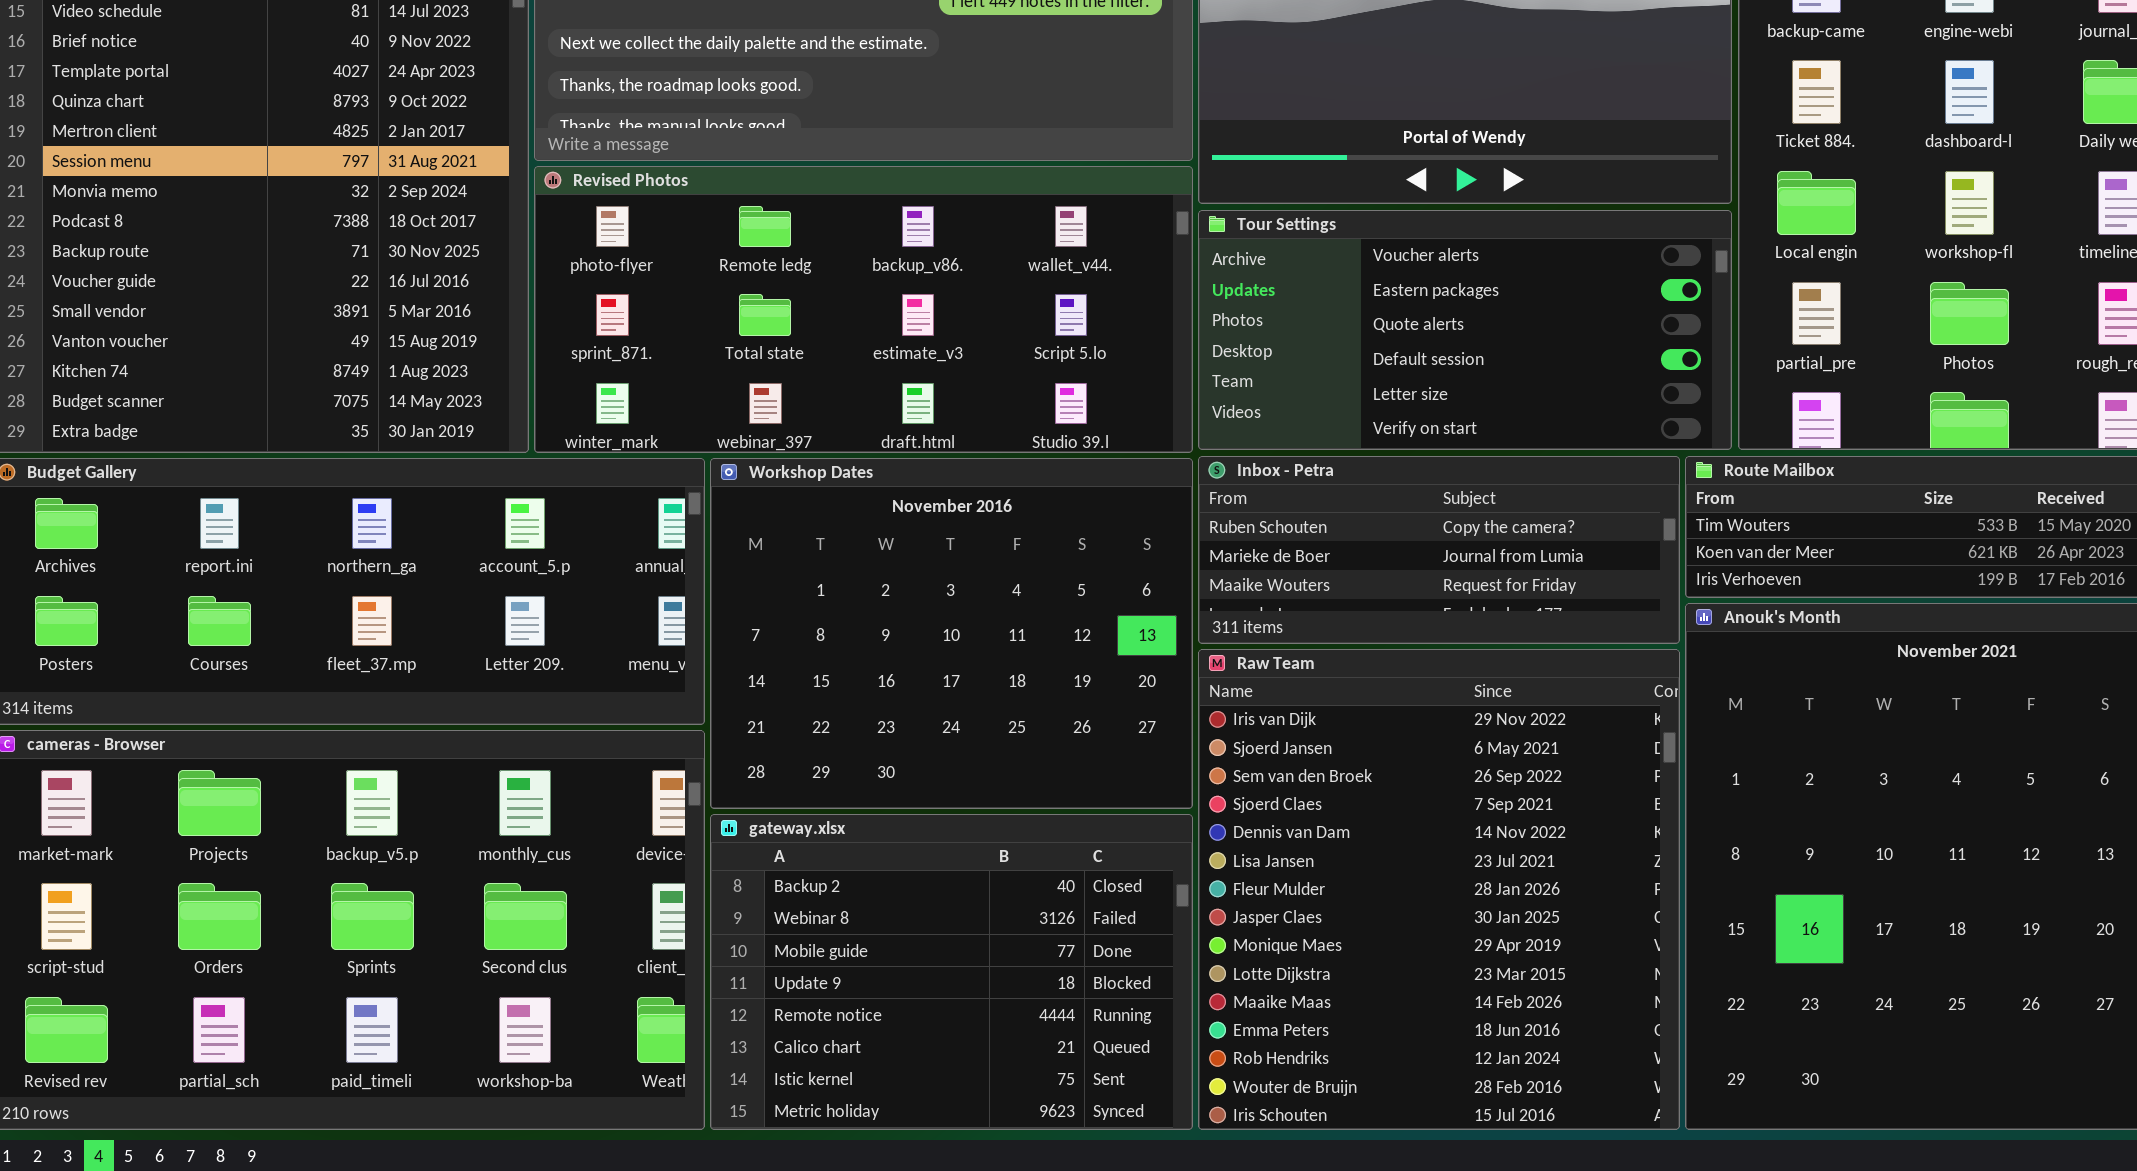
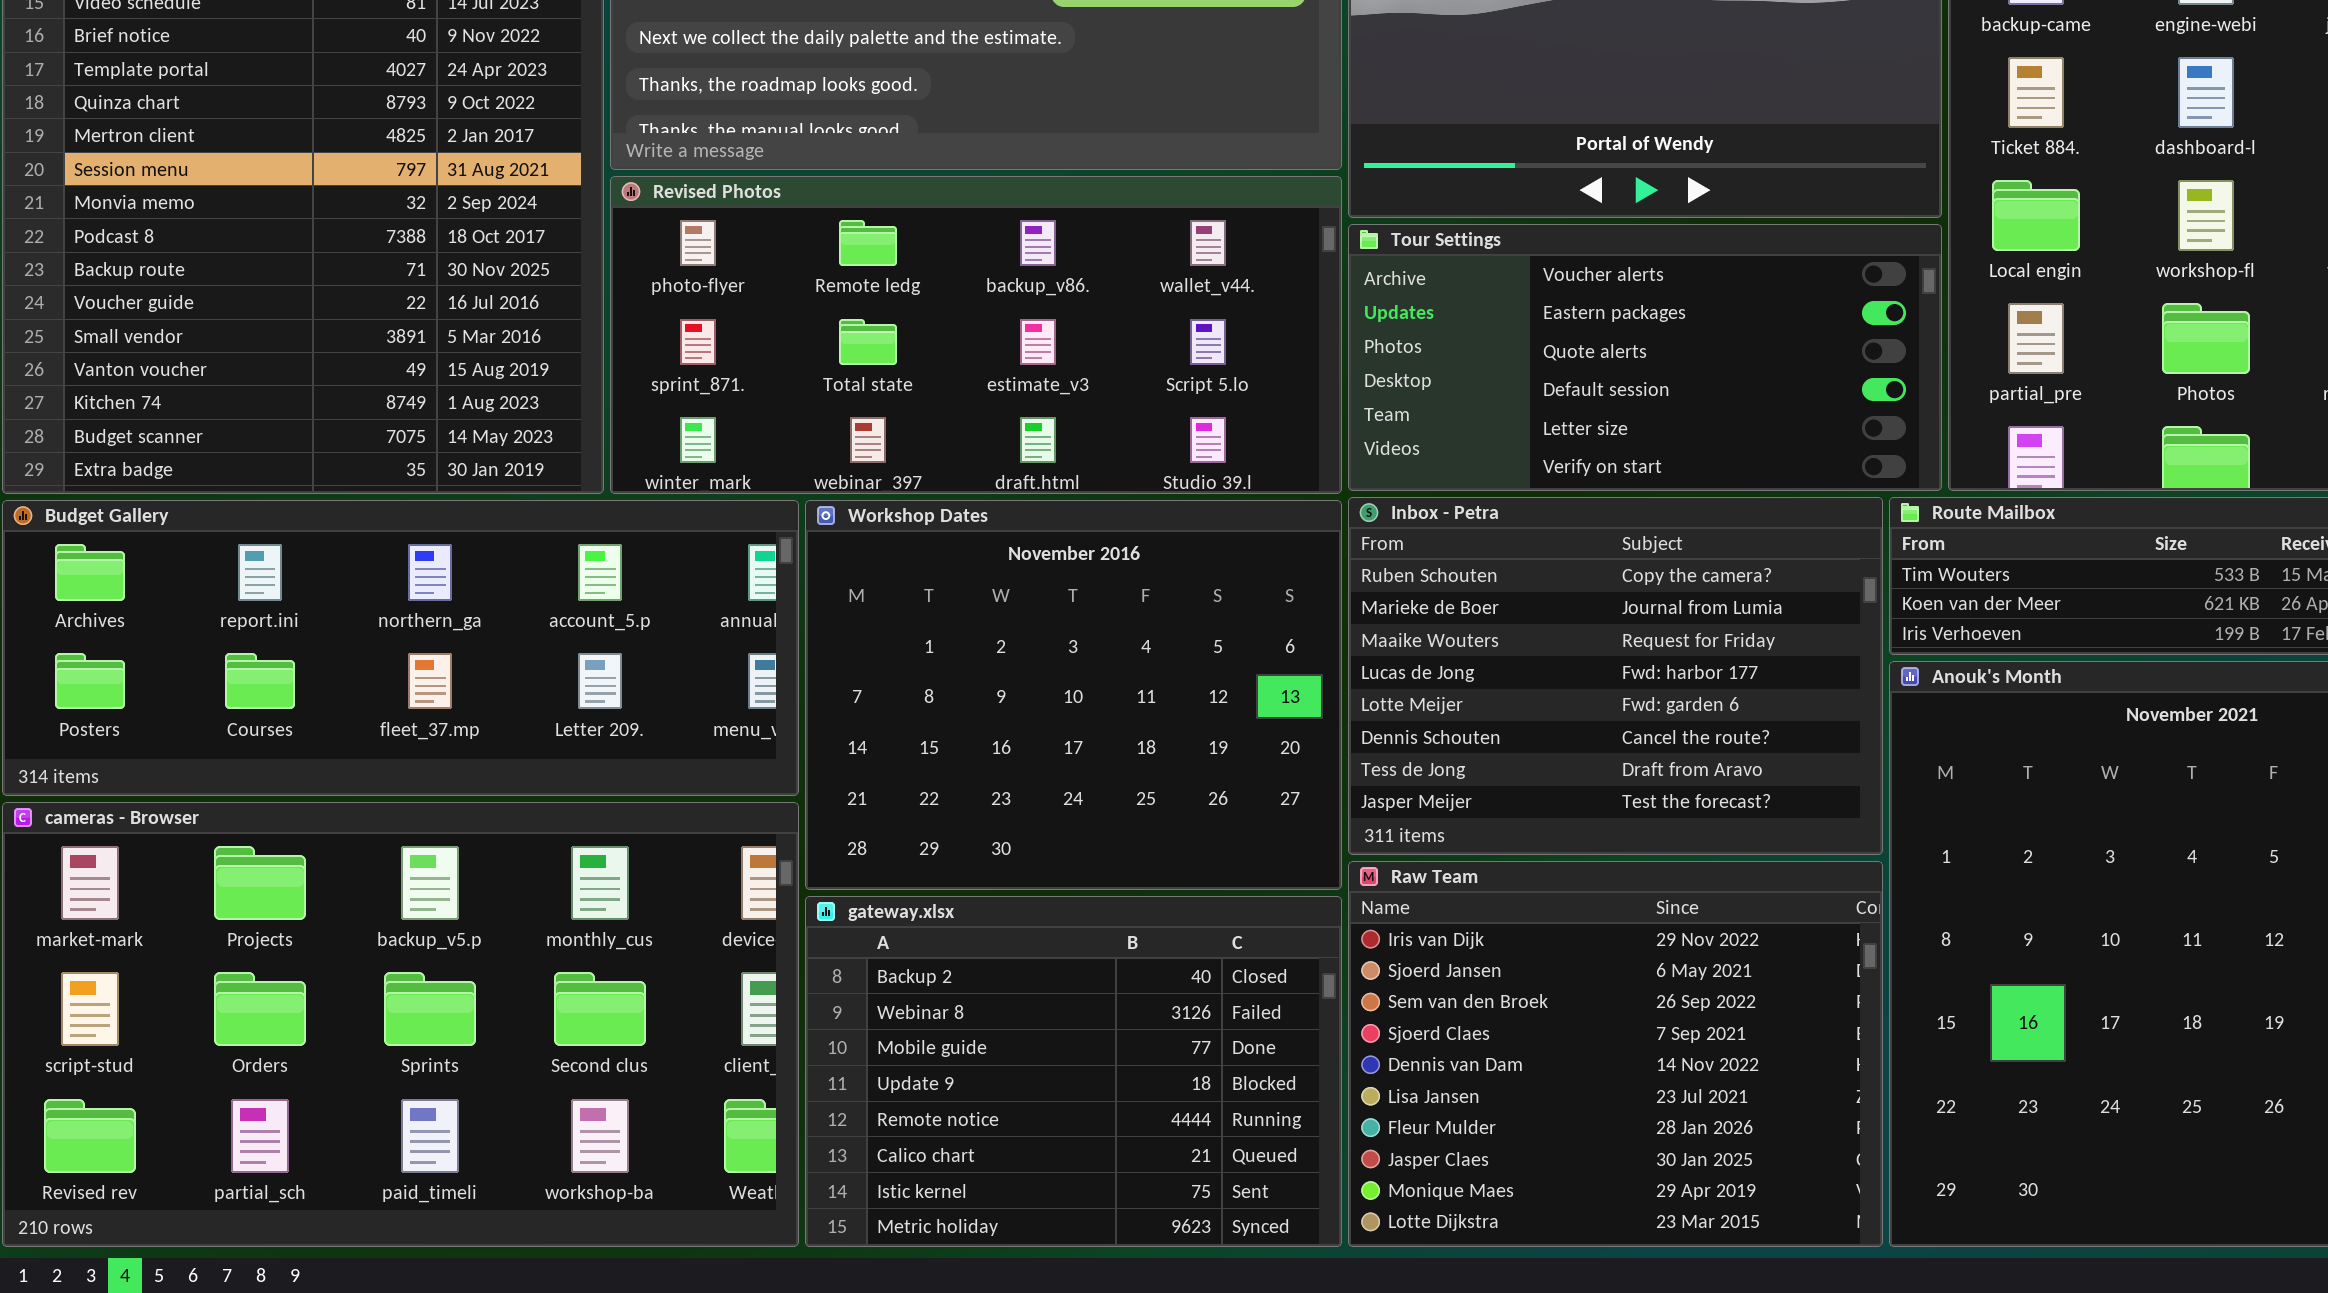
Inbox - Petra: [1198,456,1680,644] -> [1348,497,1883,855], resized
Raw Team: [1198,649,1680,1130] -> [1348,861,1883,1247], resized

